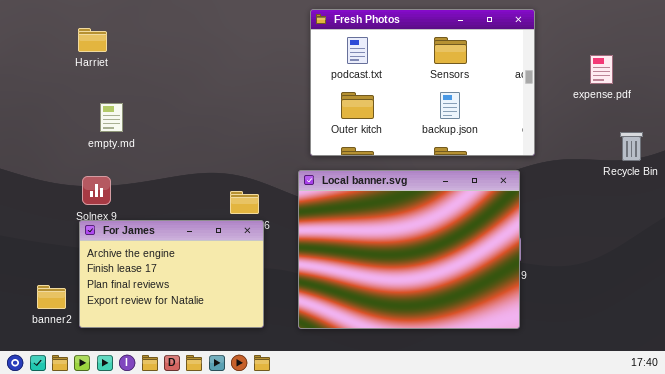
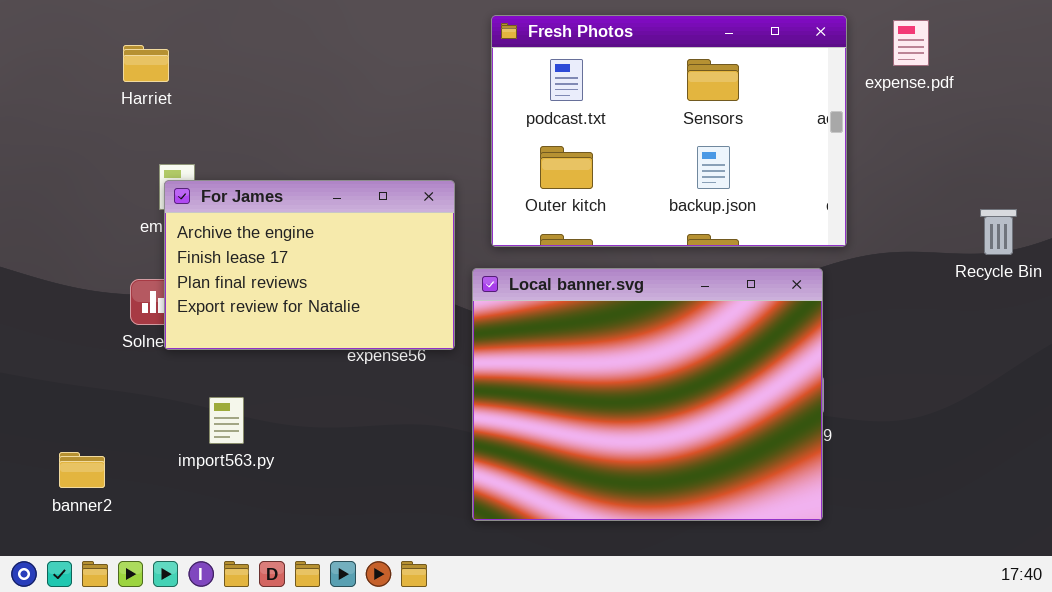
expense.pdf: [590,55,613,84] -> [893,20,929,66], moved
For James: [79,220,264,328] -> [164,180,455,350], moved

